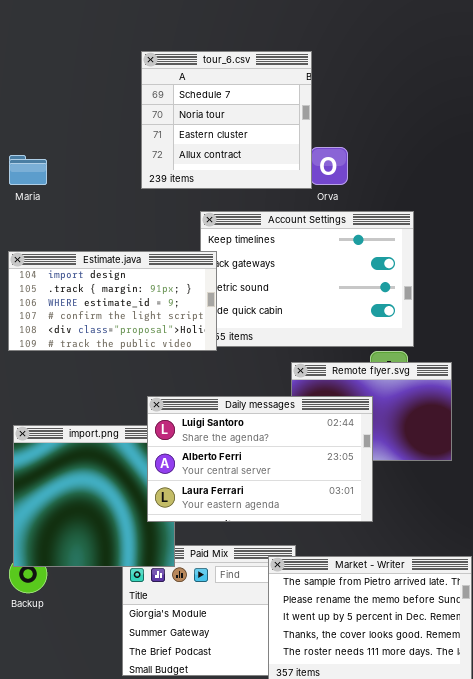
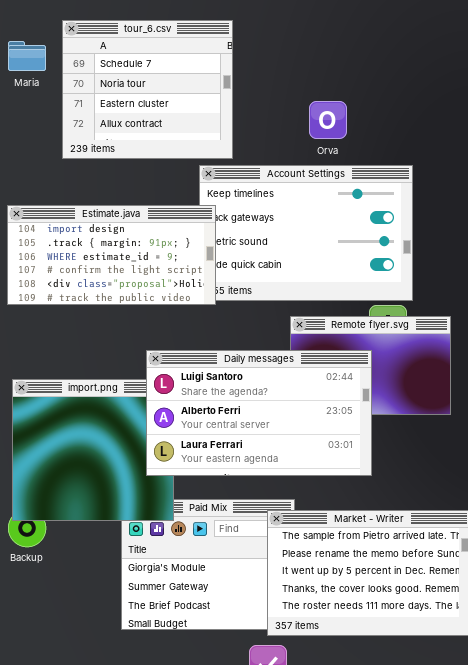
tour_6.csv: [141,51,312,189] -> [62,20,233,159], moved
Maria: [9,155,47,185] -> [8,41,46,71], moved

